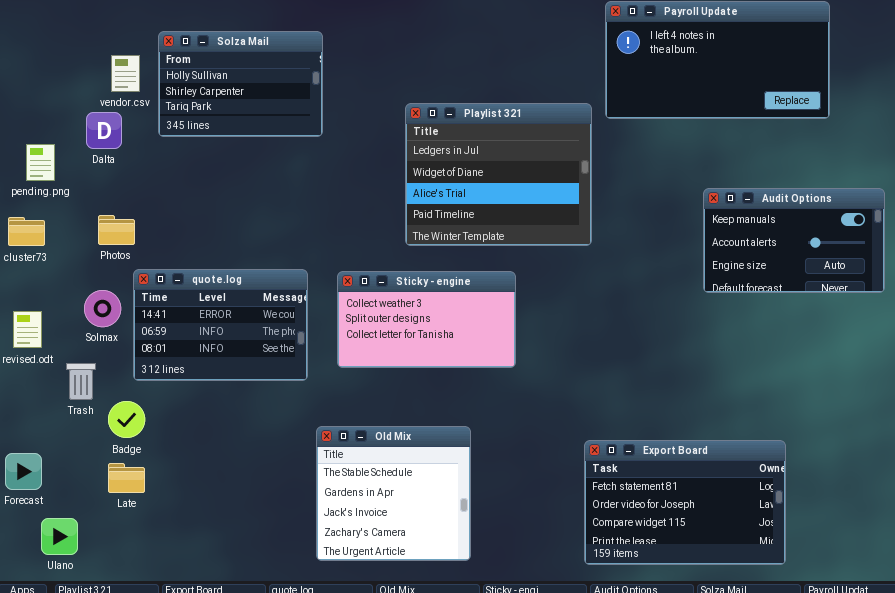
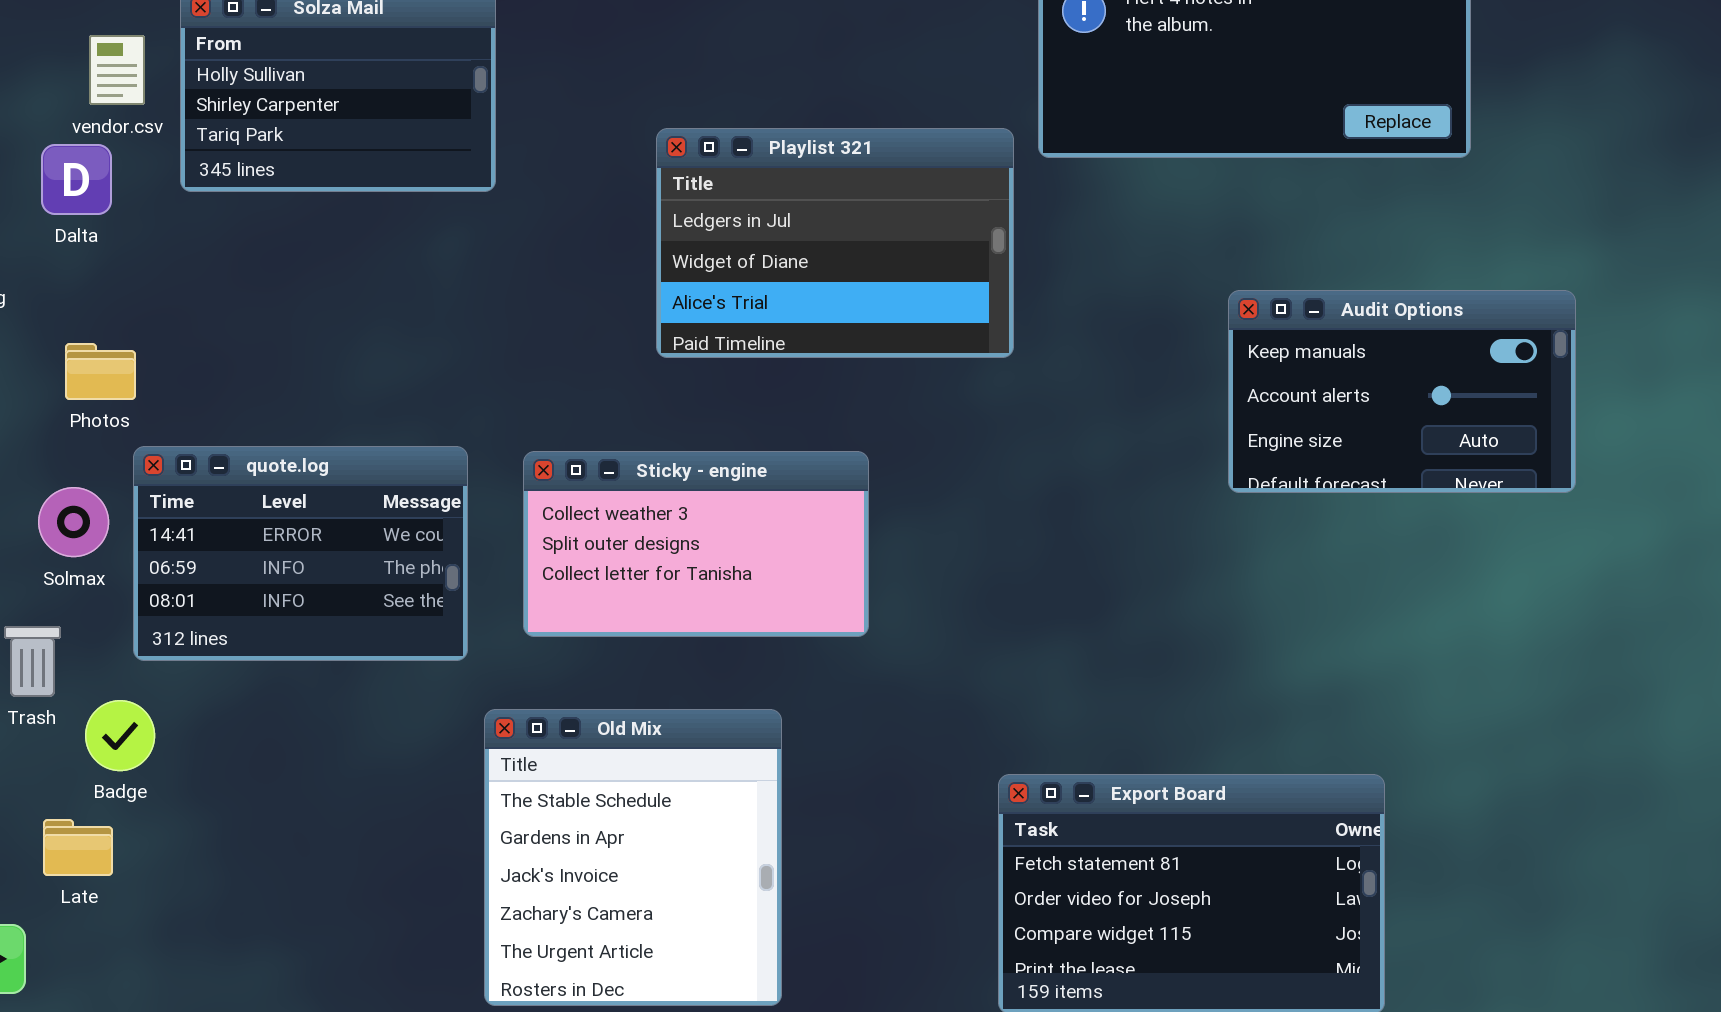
Playlist 321: [405,103,592,246] -> [656,128,1014,358], resized
Old Mix: [316,426,471,561] -> [484,709,782,1006], resized
Late: [108,463,145,493] -> [43,819,113,876], moved

